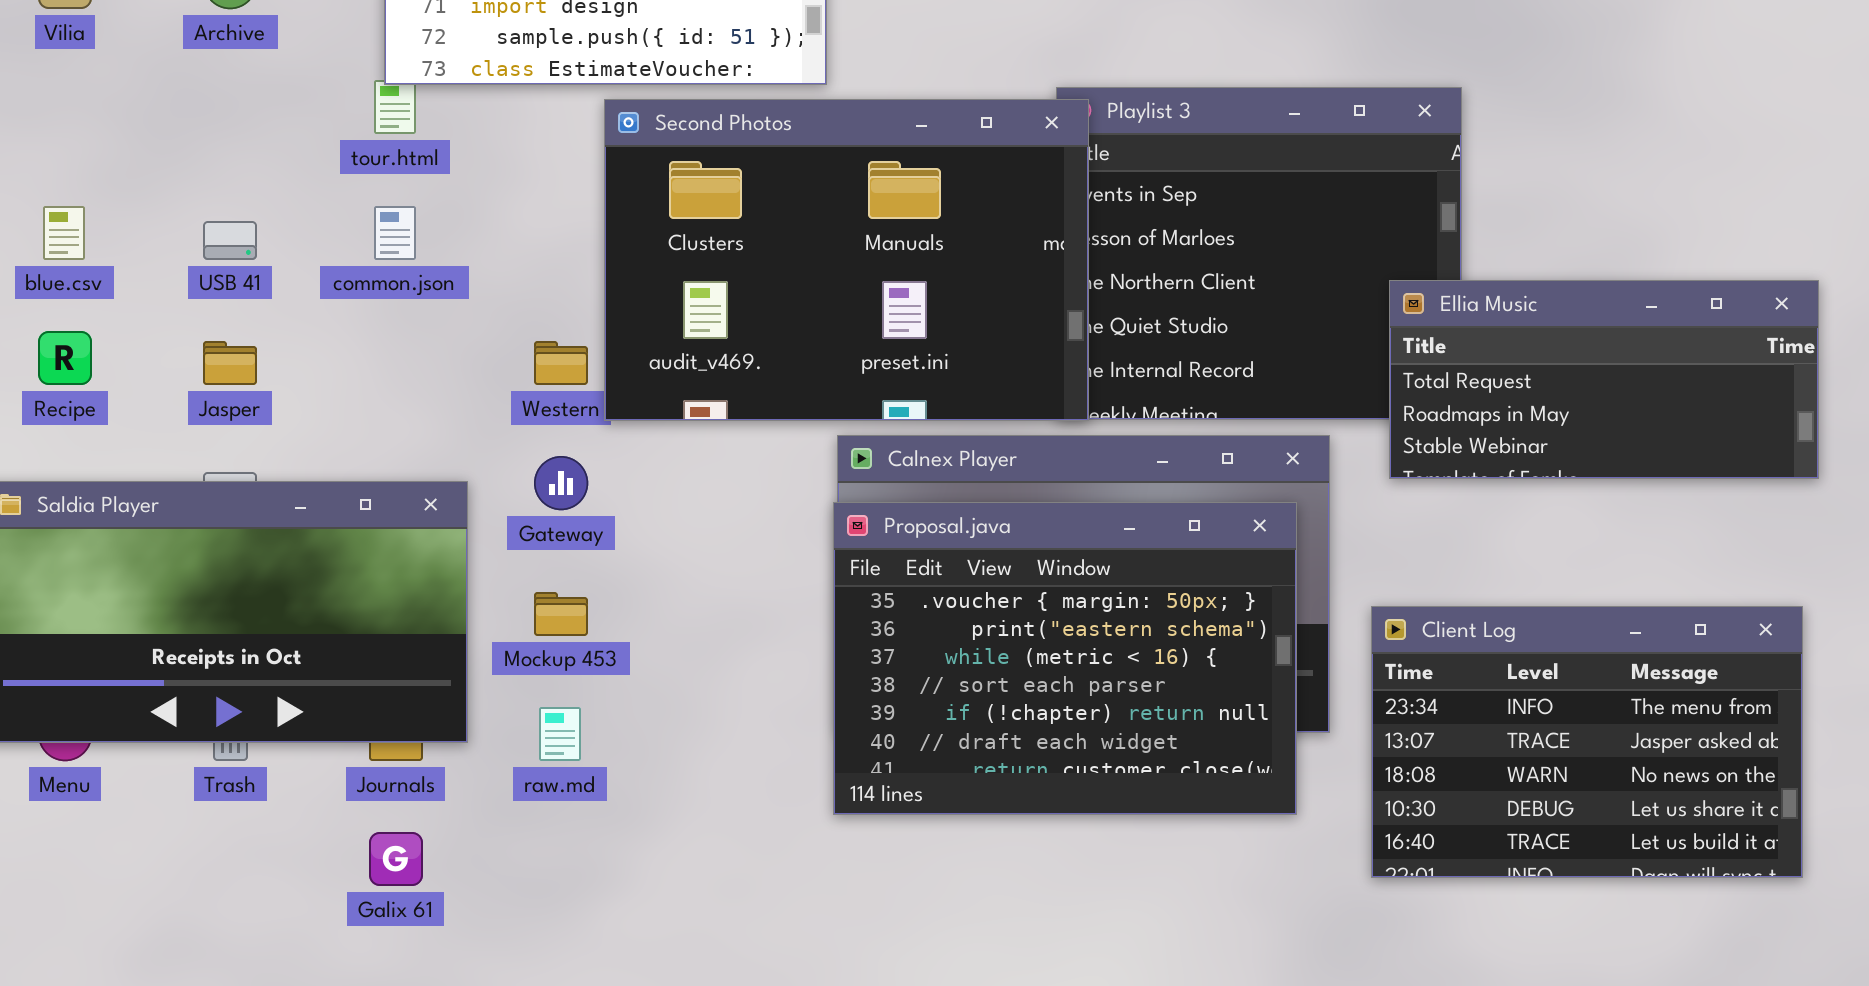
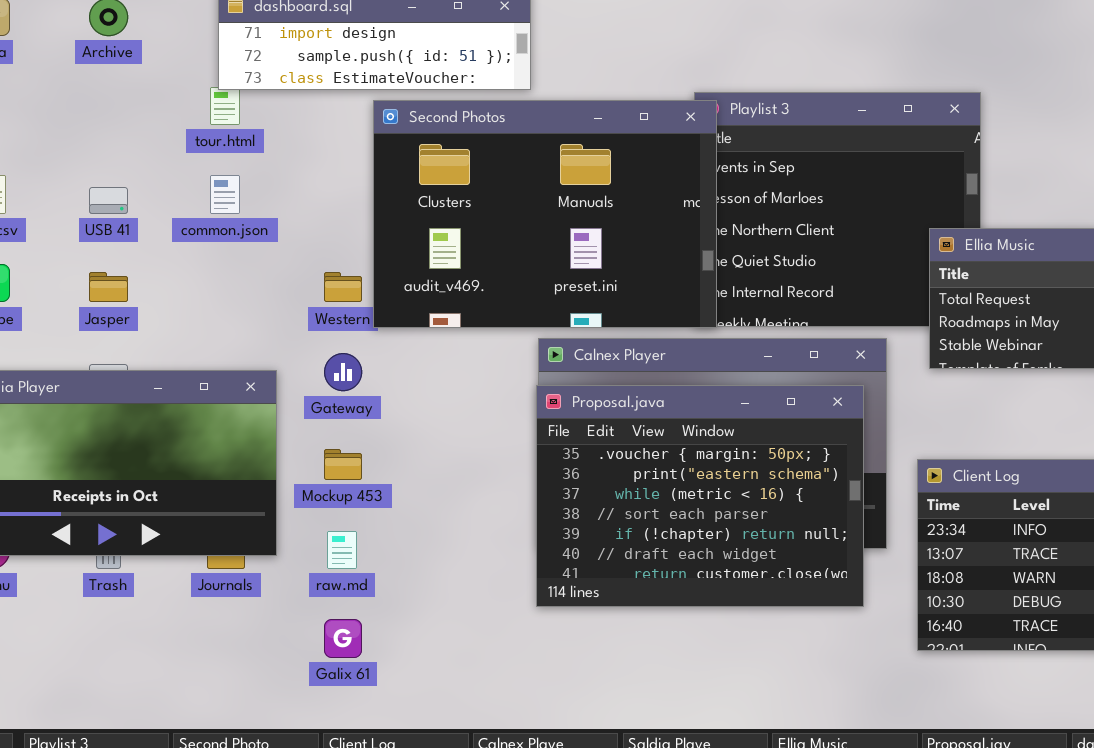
Galix 61: [369,832,423,886] -> [324,619,362,658], moved

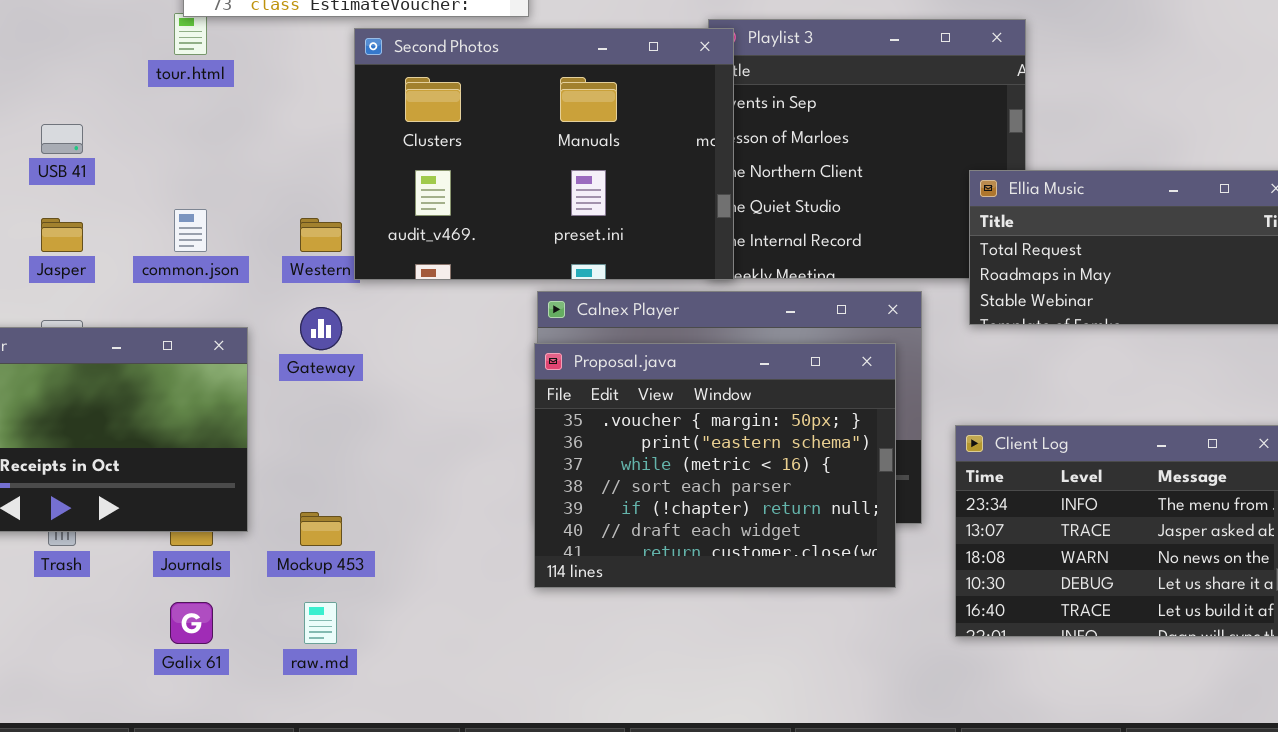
common.json: [210,175,240,214] -> [174,209,207,252], moved
Mockup 453: [324,449,362,480] -> [300,512,342,546], moved
raw.md: [327,531,357,569] -> [304,602,337,644], moved
Galix 61: [324,619,362,658] -> [170,602,213,644], moved

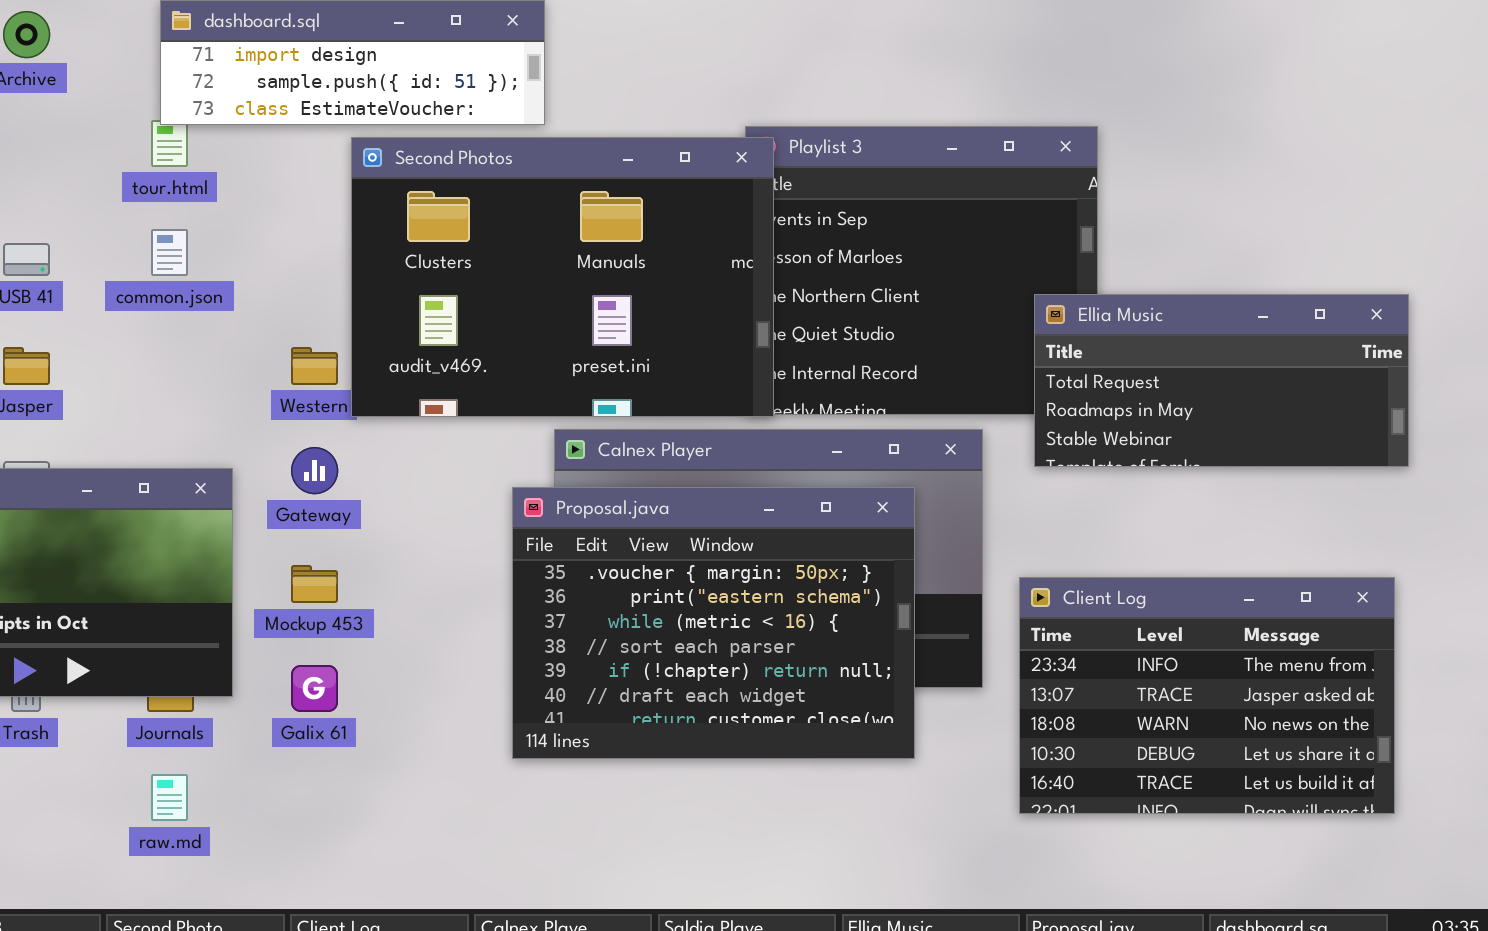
common.json: [174,209,207,252] -> [151,229,188,276], moved
Proposal.java: [534,343,896,588] -> [512,487,915,759], moved
Mockup 453: [300,512,342,546] -> [291,565,338,603], moved
Galix 61: [170,602,213,644] -> [291,665,338,712], moved
raw.md: [304,602,337,644] -> [151,774,188,821], moved

